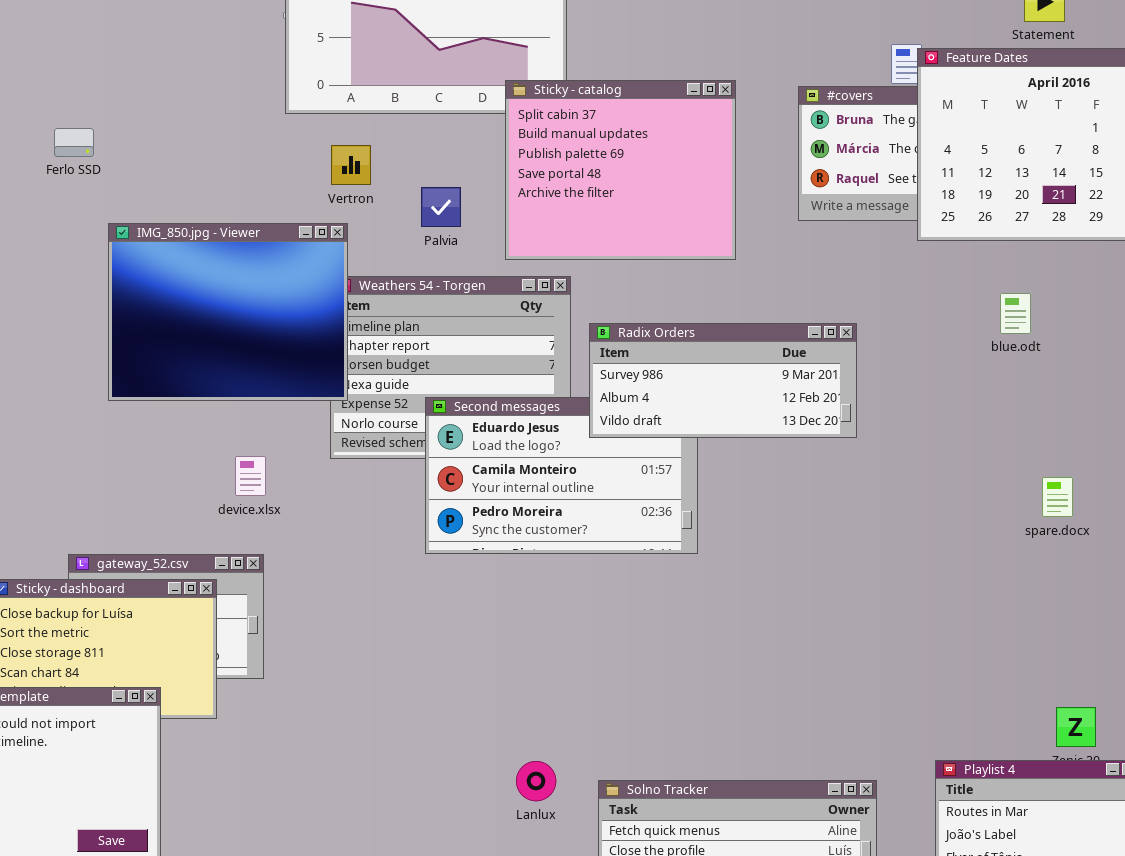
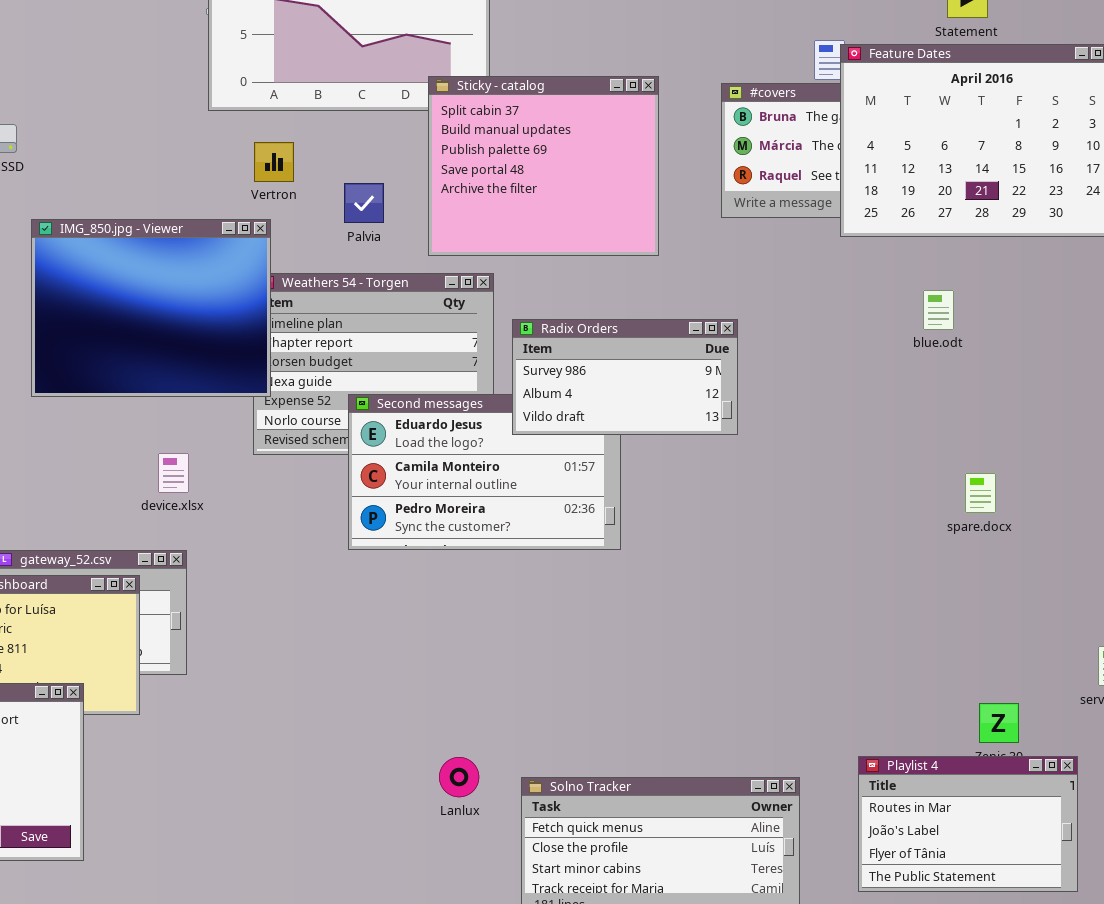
Radix Orders: [589,323,857,438] -> [512,319,738,435], resized

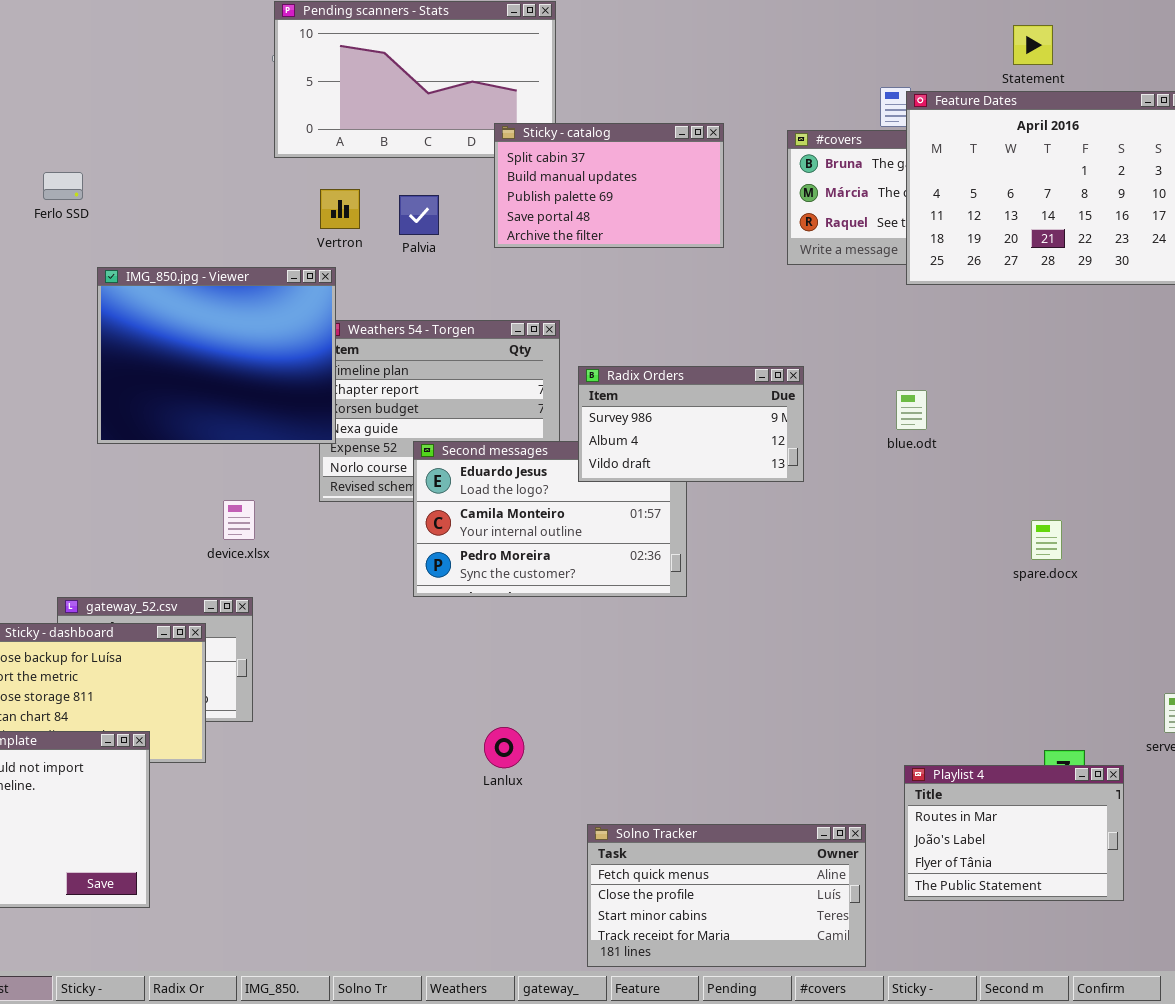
Sticky - catalog: [428,76,659,256] -> [494,123,724,248], resized
Palvia: [344,183,384,223] -> [399,195,439,235], moved
blue.odt: [923,290,954,330] -> [896,390,927,430], moved
Playlist 4: [858,756,1078,892] -> [904,765,1124,901], moved
Lanlux: [439,757,479,797] -> [484,727,524,768], moved

